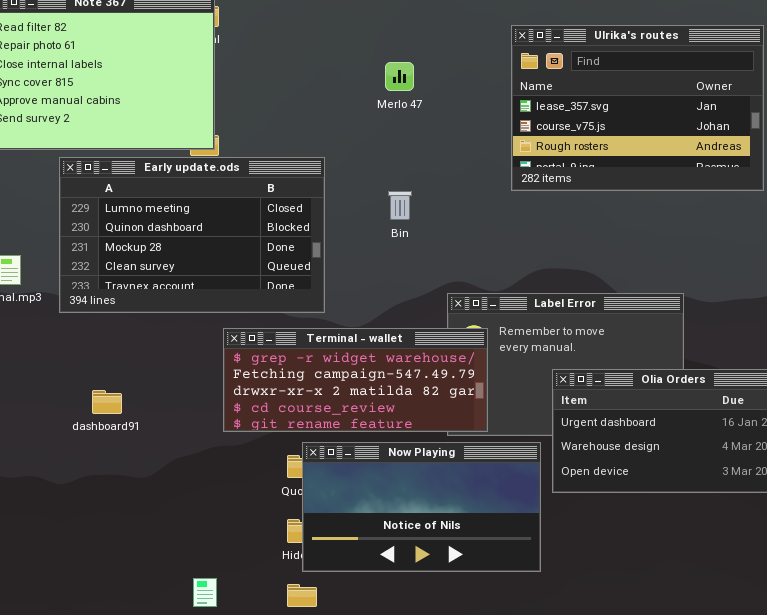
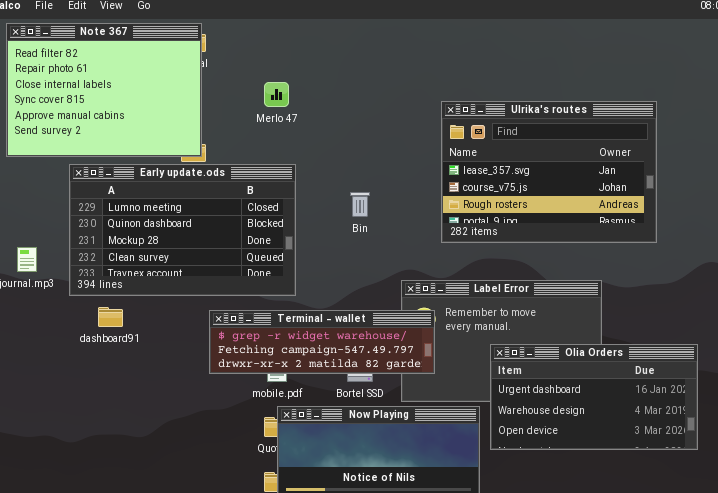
Ulrika's routes: [511,25,764,191] -> [441,101,657,243], moved
Merlo 47: [385,62,414,91] -> [264,82,289,107], moved
Terminal - wallet: [223,328,488,432] -> [209,310,435,374], resized
dashboard91: [92,390,122,414] -> [98,307,123,327], moved

